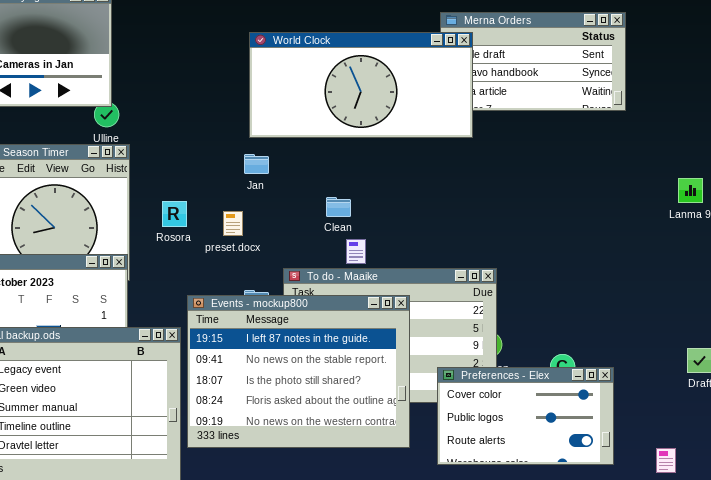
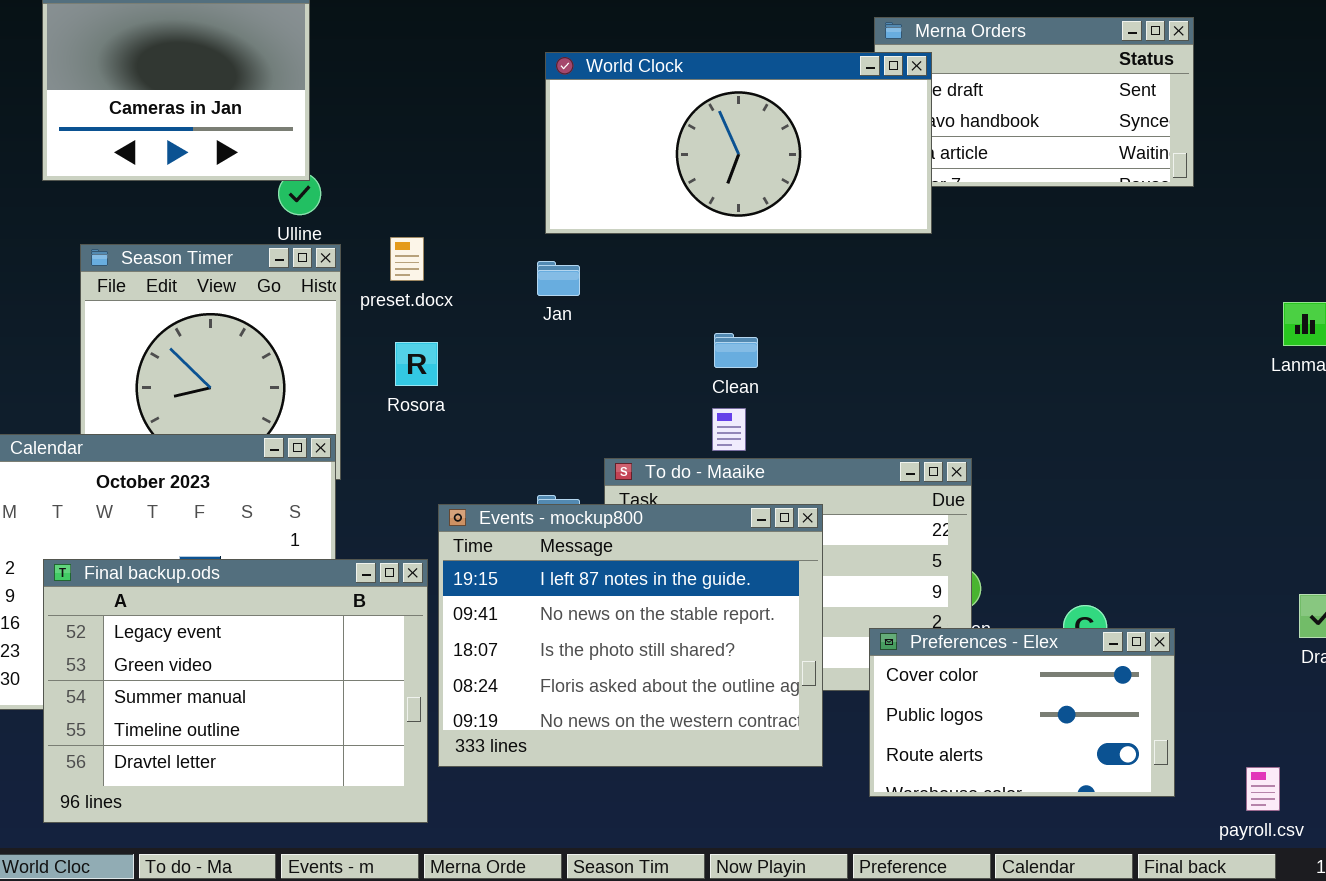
Clean: [326,197,351,217] -> [714,333,758,368], moved
preset.docx: [223,211,243,236] -> [390,237,424,281], moved

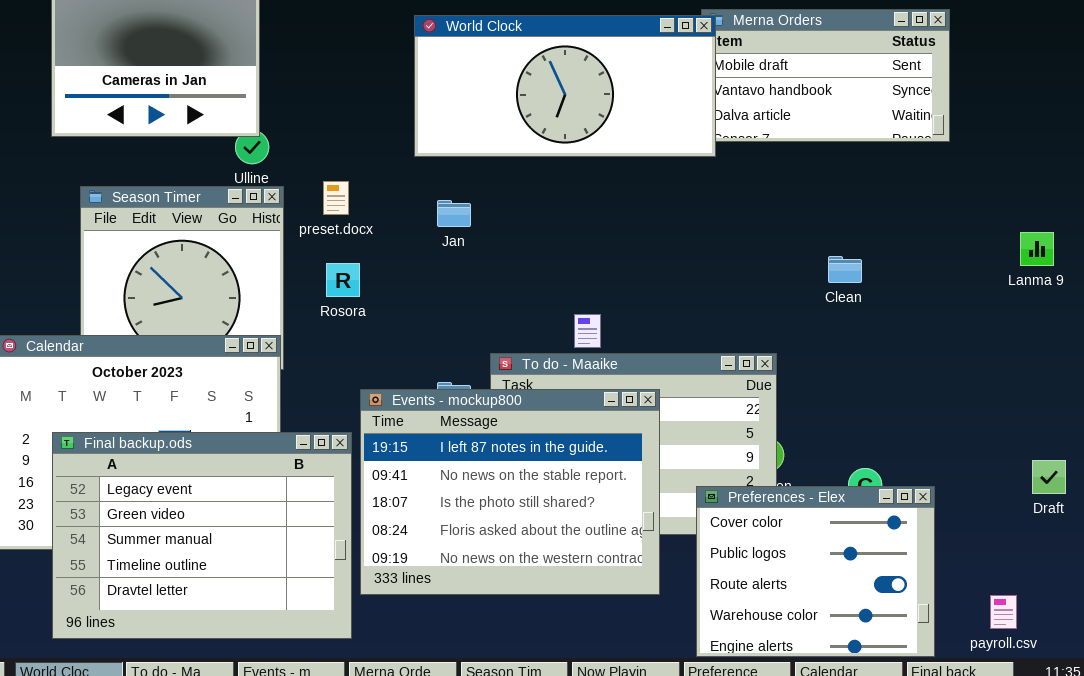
World Clock: [545,52,932,234] -> [414,15,716,157], moved
Clean: [714,333,758,368] -> [828,256,862,283], moved
Preferences - Elex: [869,628,1175,797] -> [696,486,935,657], resized

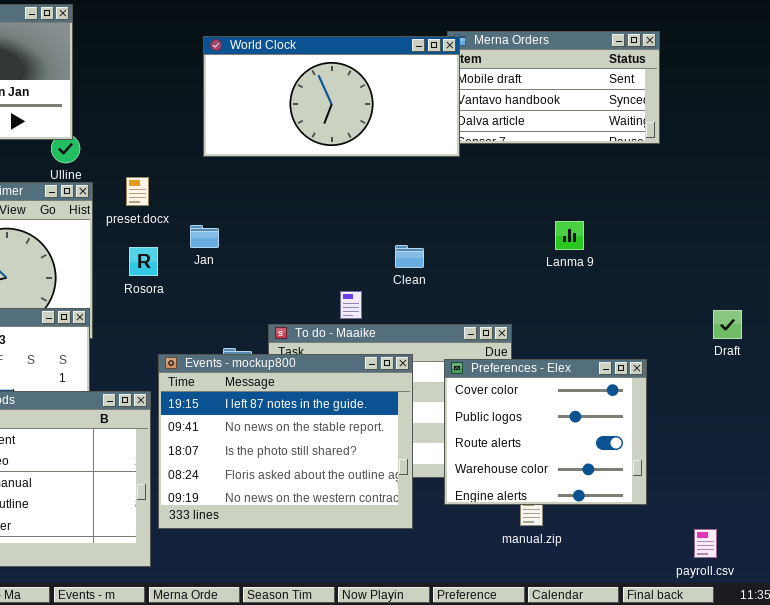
Jan: [437,200,471,227] -> [190,225,219,248], moved
Lanma 9: [1020,232,1054,266] -> [555,221,584,250], moved
Clean: [828,256,862,283] -> [395,245,424,268], moved
Draft: [1032,460,1066,494] -> [713,310,742,339], moved
Preferences - Elex: [696,486,935,657] -> [444,359,647,505], moved

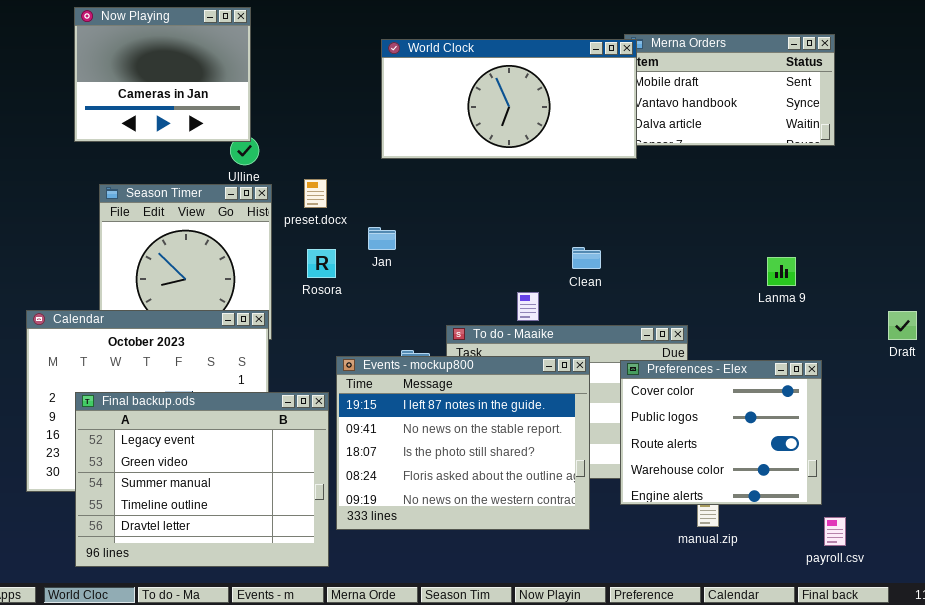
Lanma 9: [555,221,584,250] -> [767,257,796,286], moved
payroll.csv: [694,529,717,558] -> [824,517,846,546], moved

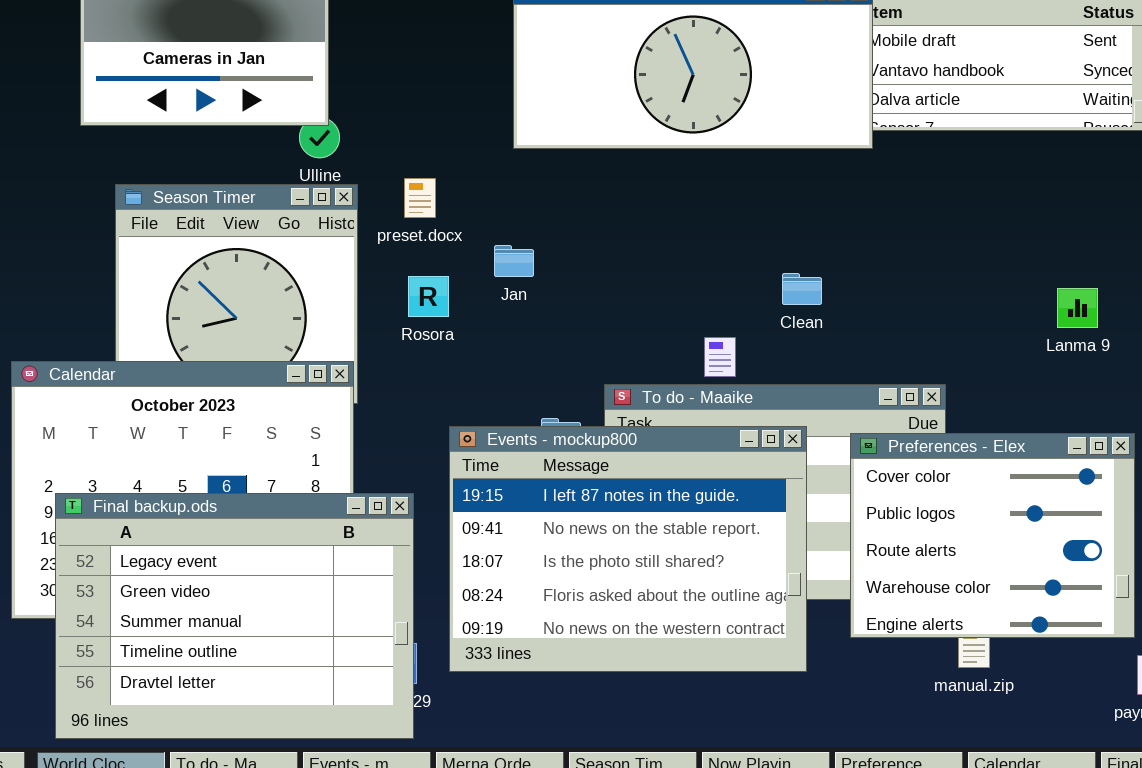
Final backup.ods: [75,392,329,567] -> [55,493,414,739], moved

